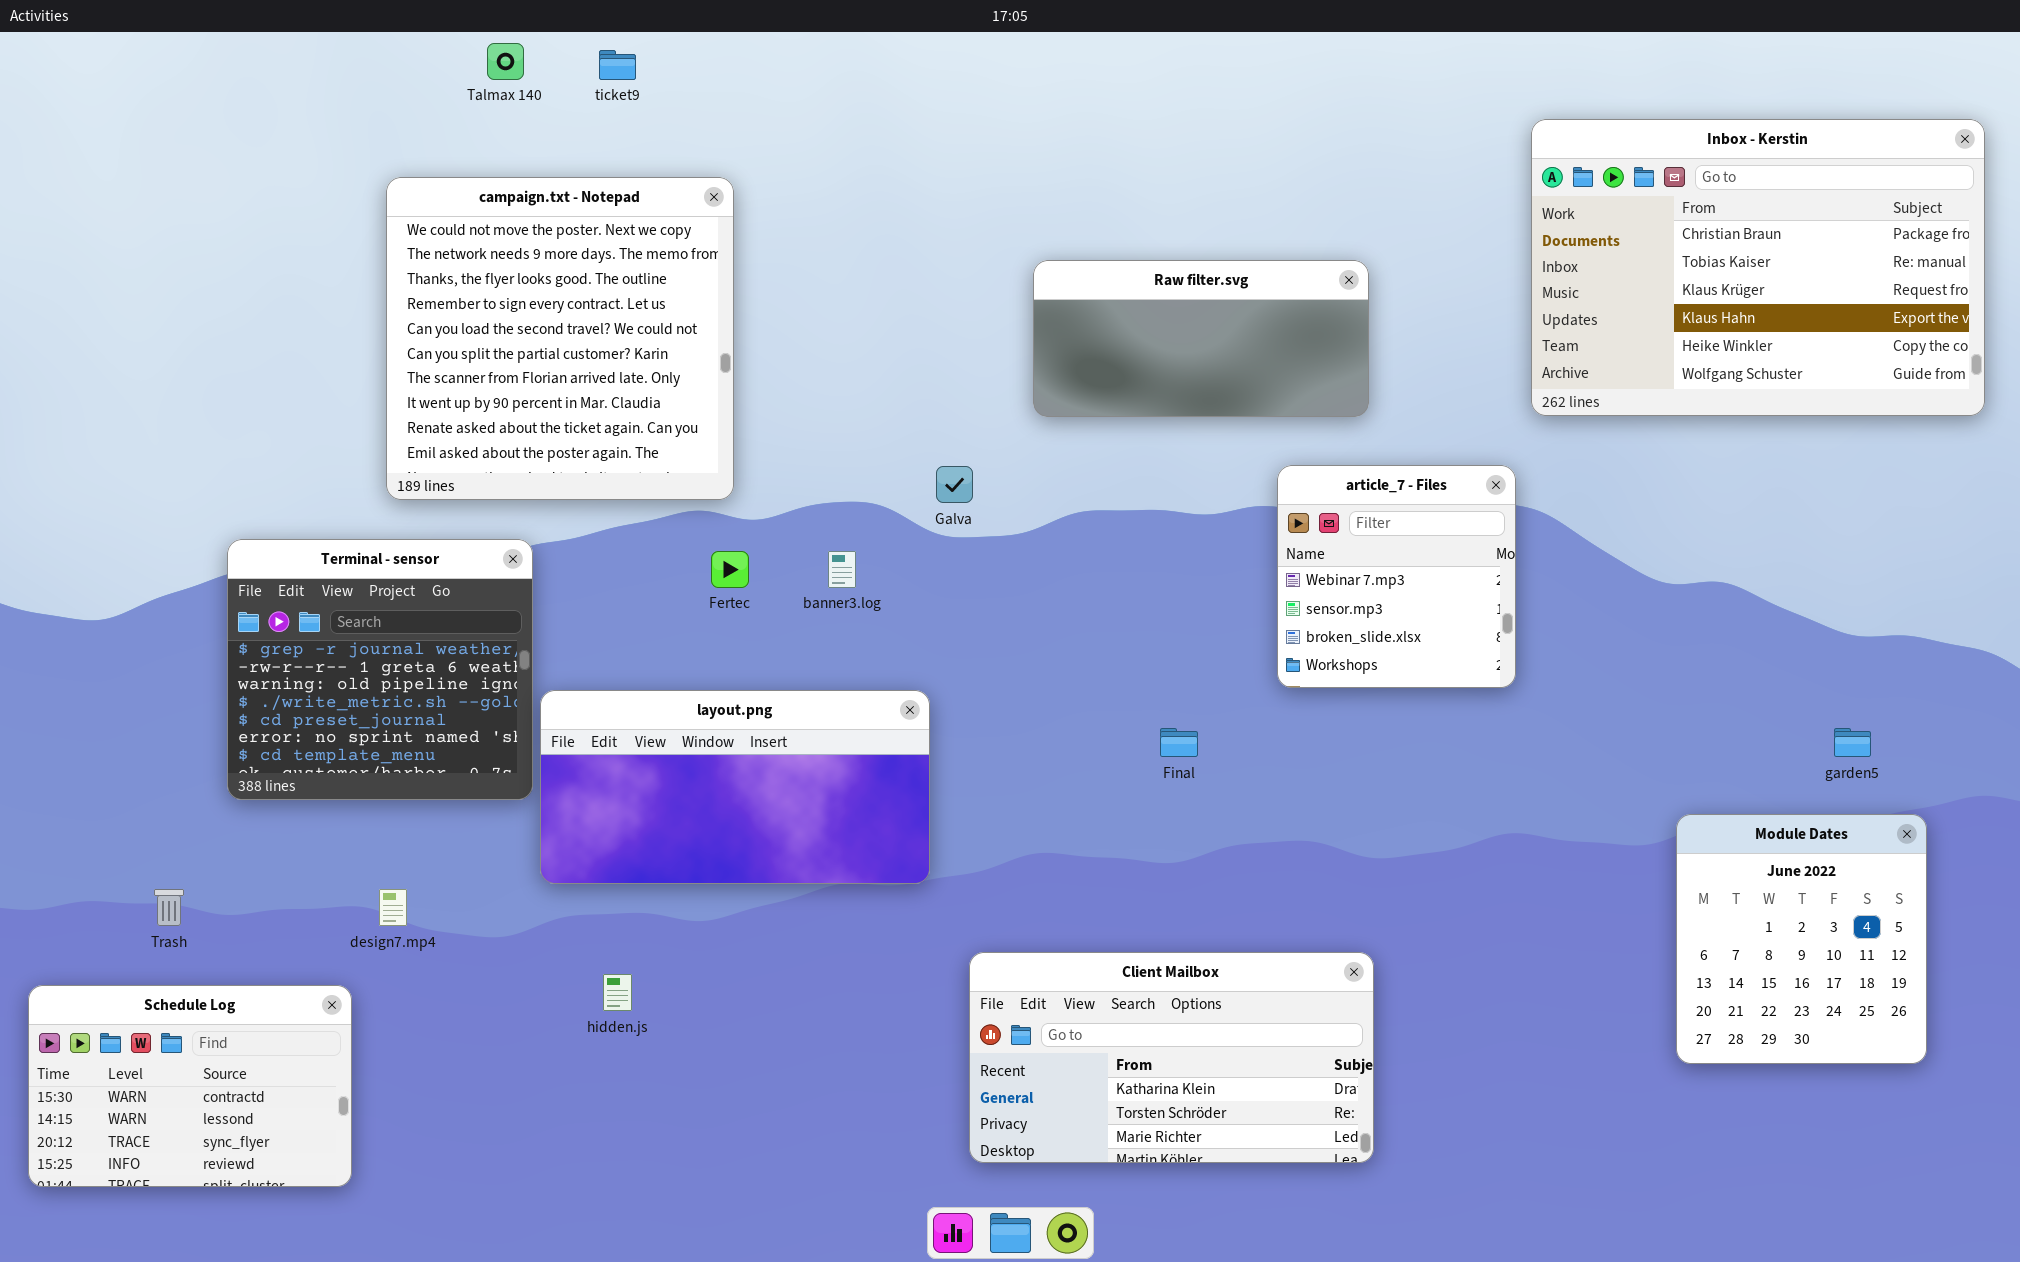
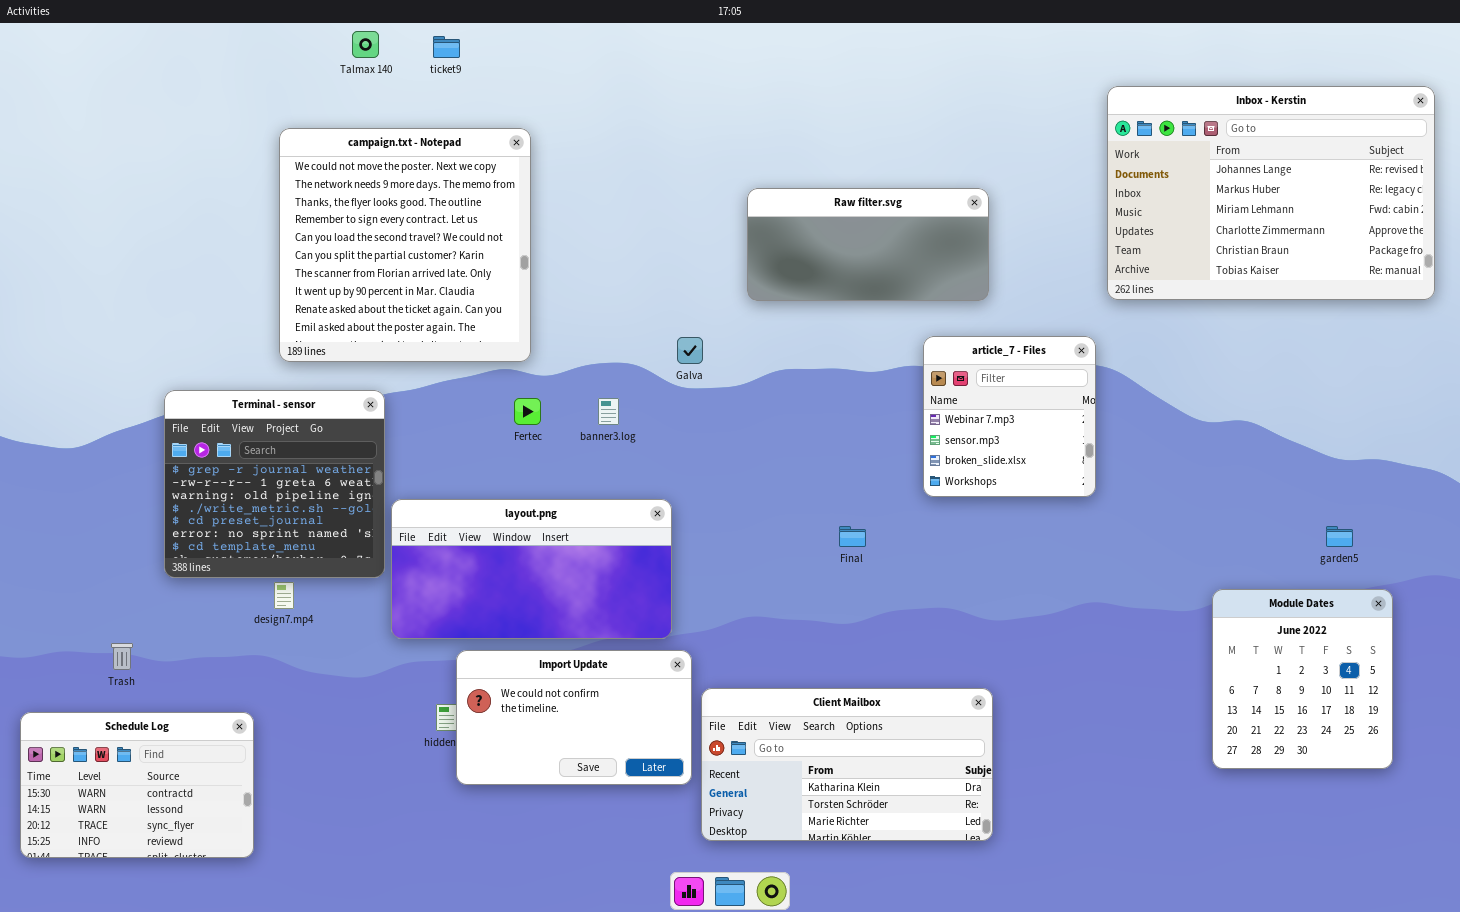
Inbox - Kerstin: [1531,119,1985,416] -> [1107,86,1435,300], scrolled up 4 rows
design7.mp4: [379,889,407,926] -> [274,582,294,609], moved
Import Update: none -> [456,650,692,785], opened

